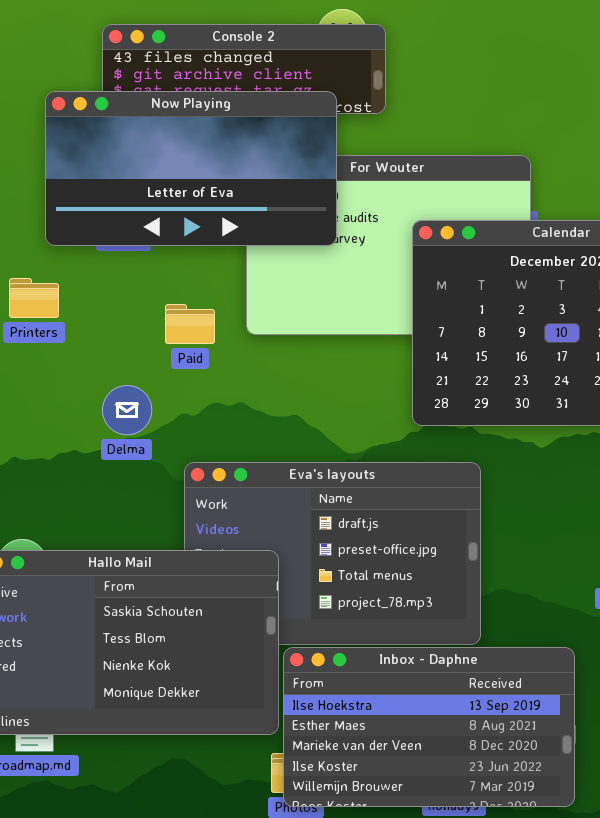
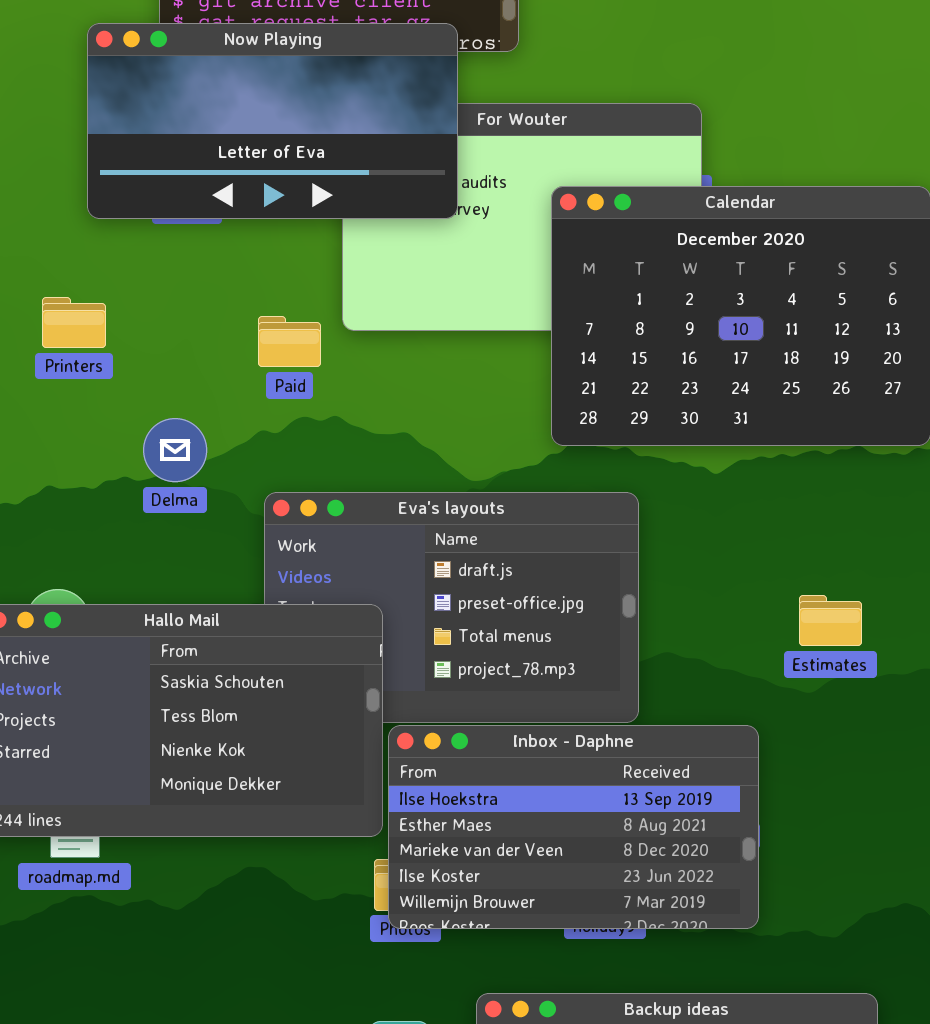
Printers: [9,278,59,318] -> [42,297,106,348], moved
Paid: [165,304,215,344] -> [258,316,321,367], moved
Delma: [102,385,152,435] -> [143,418,207,482], moved

